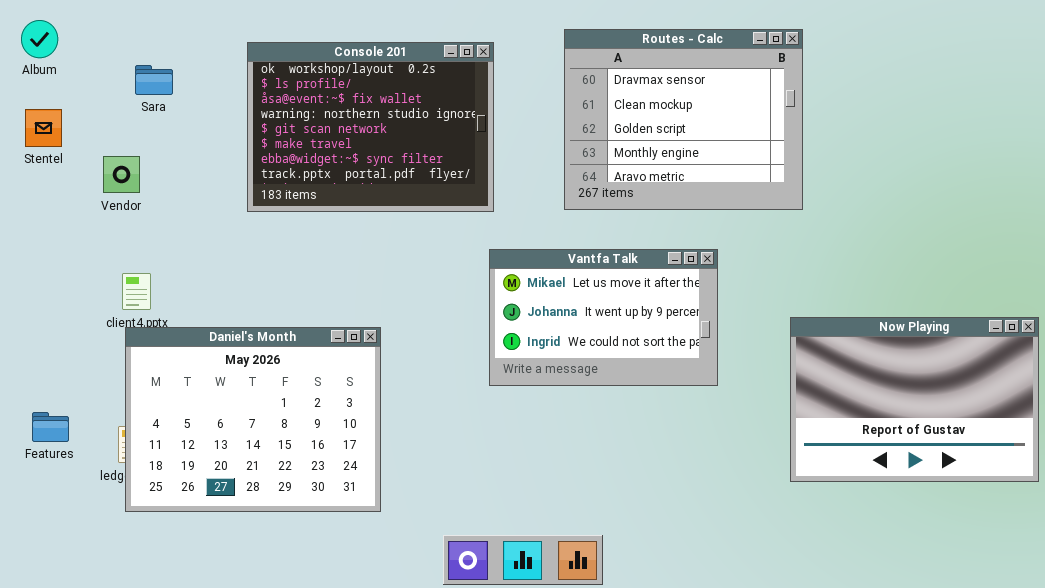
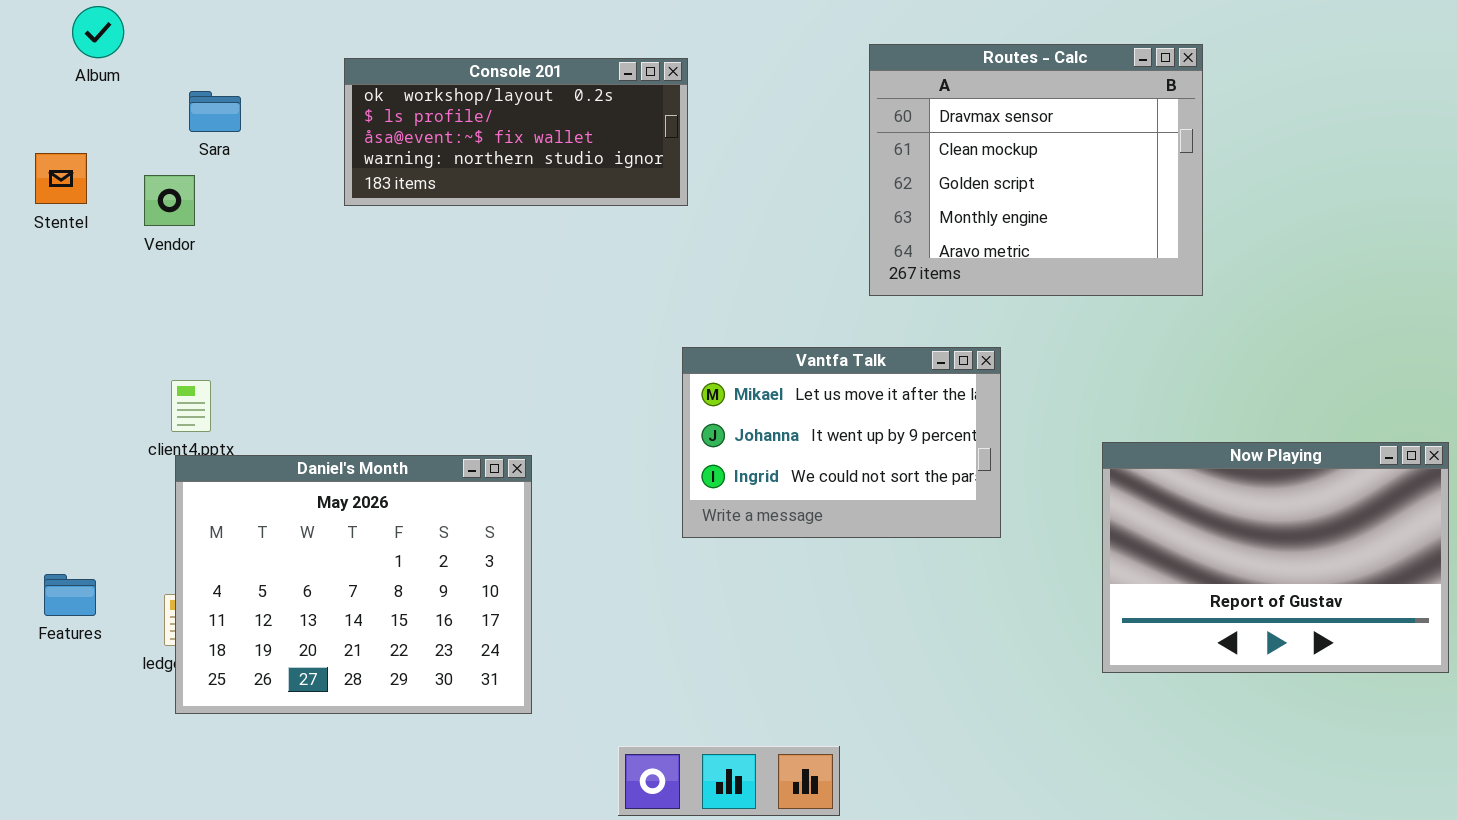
Album: [21,20,58,58] -> [72,6,124,58], moved
Routes - Calc: [564,29,803,210] -> [869,44,1203,296], moved
Console 201: [247,42,494,212] -> [344,58,688,206], resized
Vendor: [103,156,140,193] -> [144,175,195,226], moved

